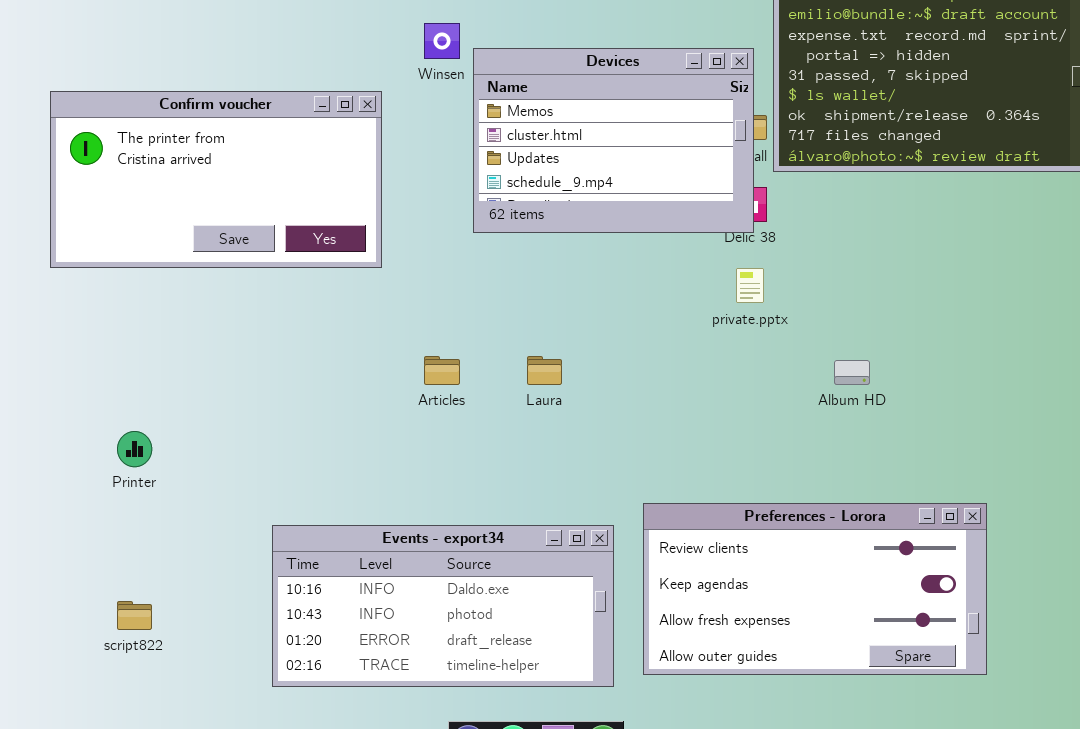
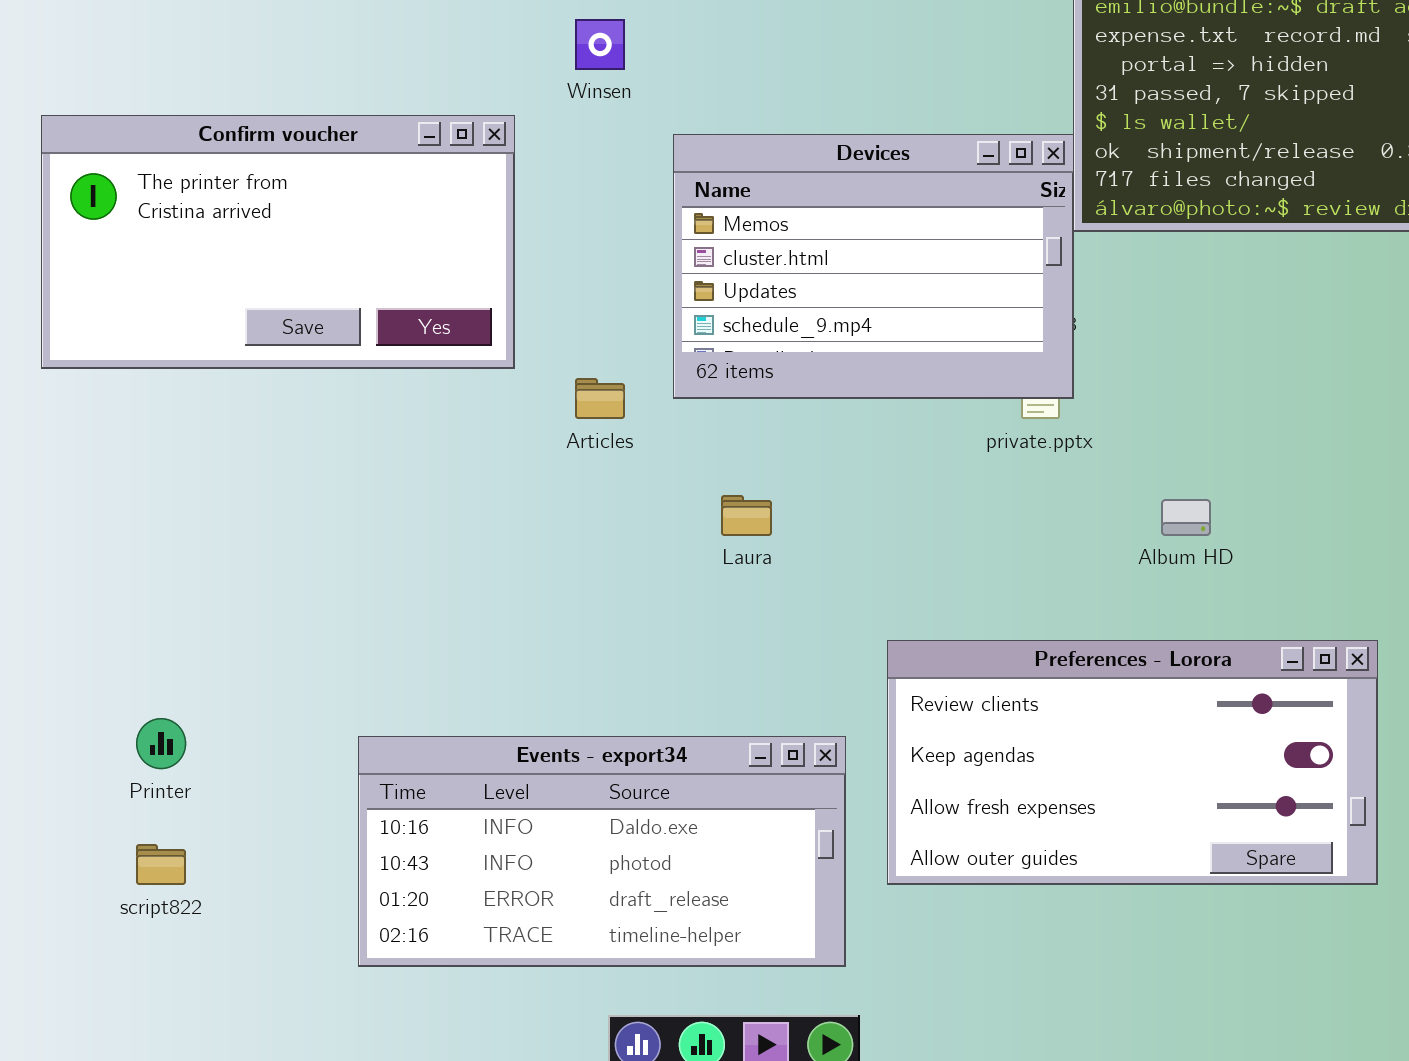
Devices: [473,48,754,233] -> [673,134,1074,399], moved
Articles: [424,356,460,385] -> [575,378,625,419], moved
Printer: [117,431,152,467] -> [136,718,186,769], moved
Preferences - Lorora: [643,503,987,675] -> [887,640,1378,885], moved

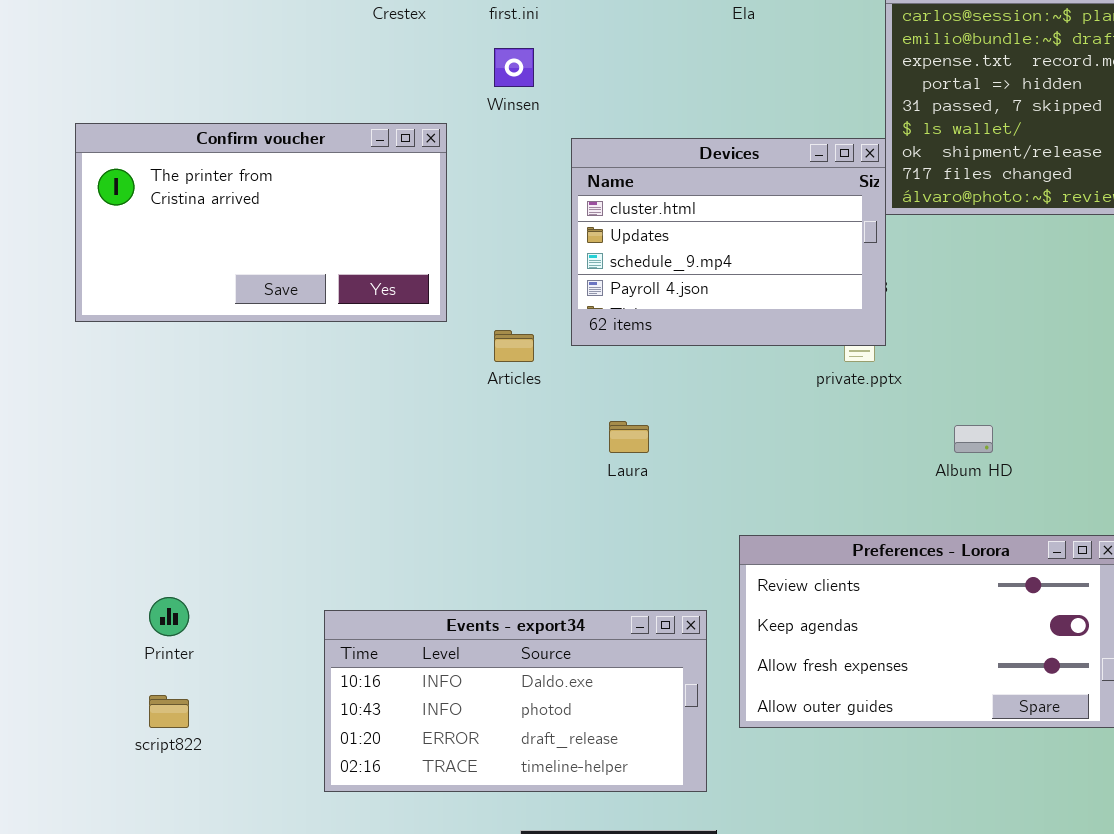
Devices: [673,134,1074,399] -> [571,138,886,346], scrolled down 1 row

